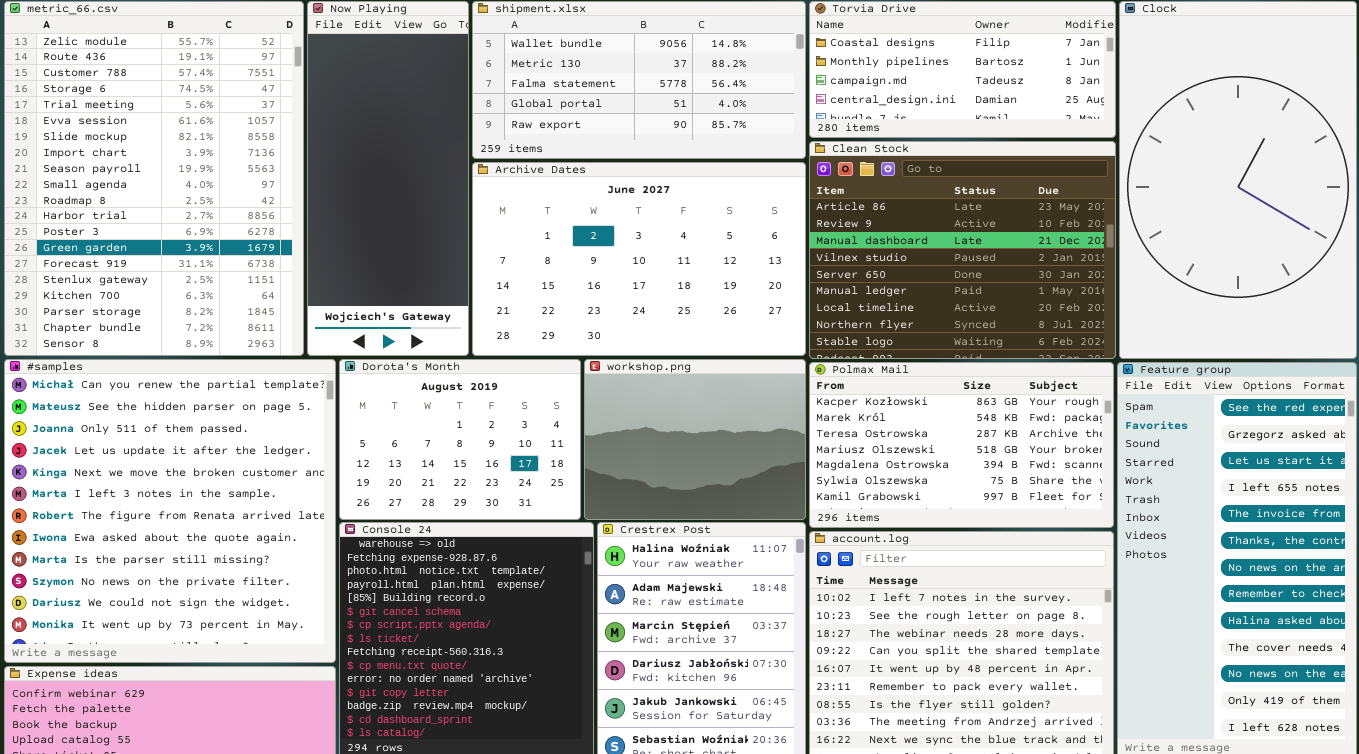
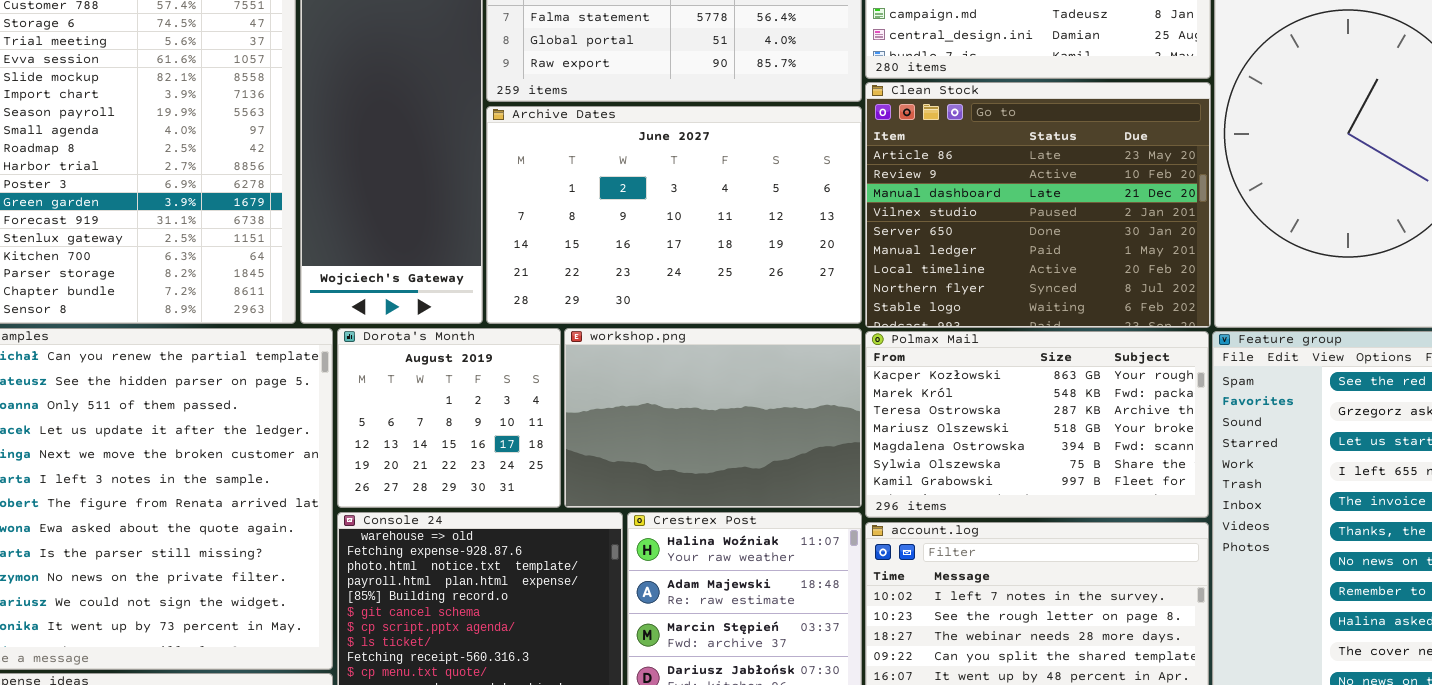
Dorota's Month: [339,359,581,520] -> [337,328,561,508], resized
workshop.png: [584,359,806,520] -> [564,328,862,508], resized

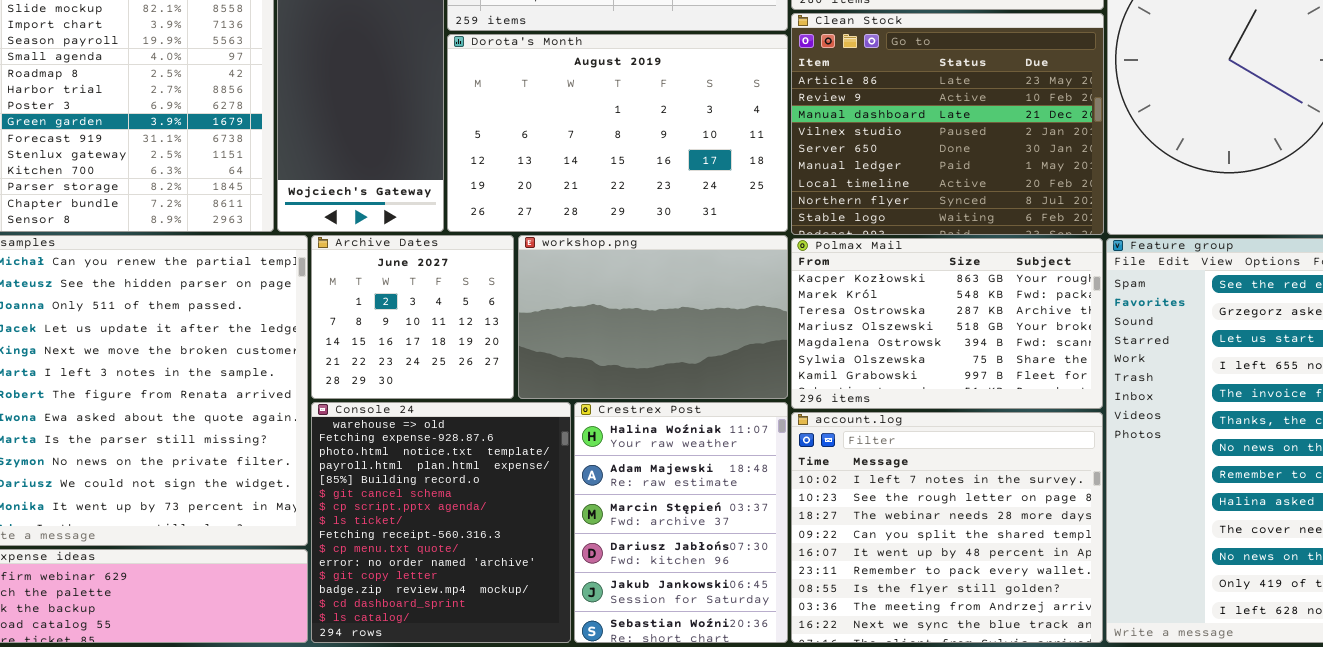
Archive Dates: [486,106,862,324] -> [311,235,514,399], moved, resized
Dorota's Month: [337,328,561,508] -> [447,34,788,232], moved, resized

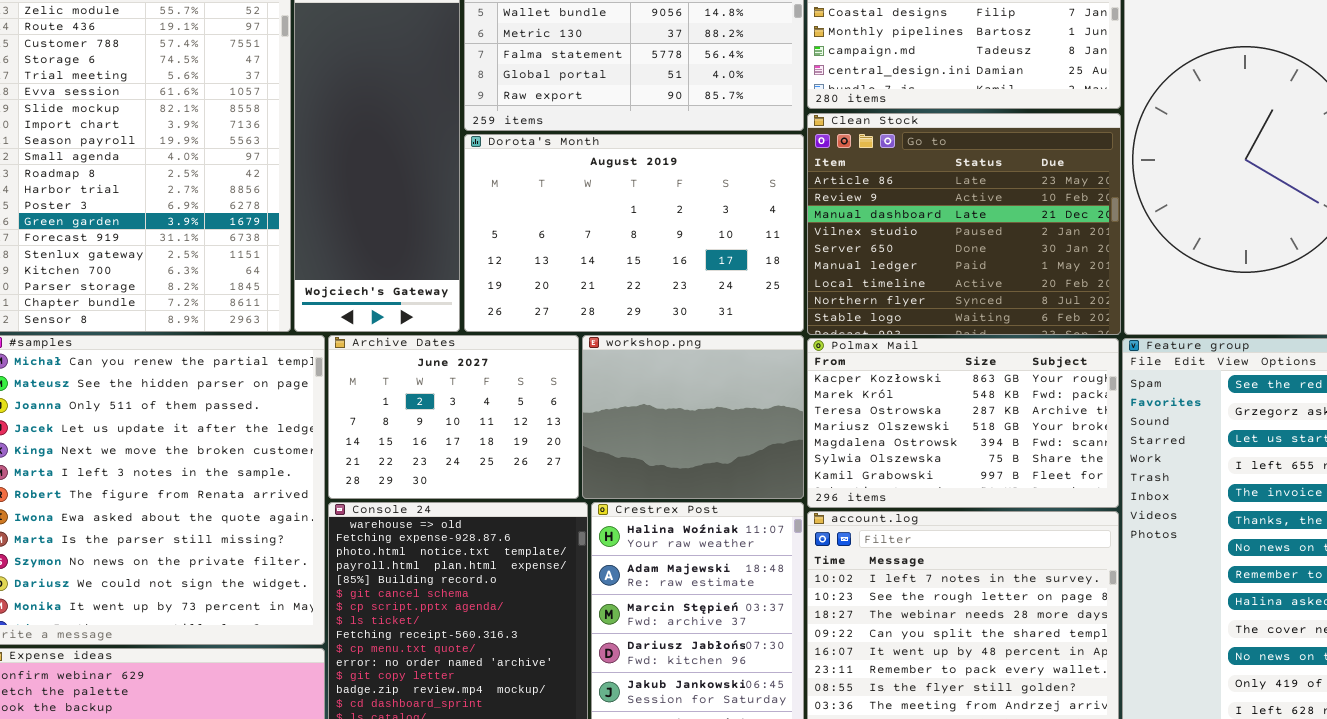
Archive Dates: [311,235,514,399] -> [328,335,579,499], resized
workshop.png: [518,235,788,399] -> [582,335,804,499], resized

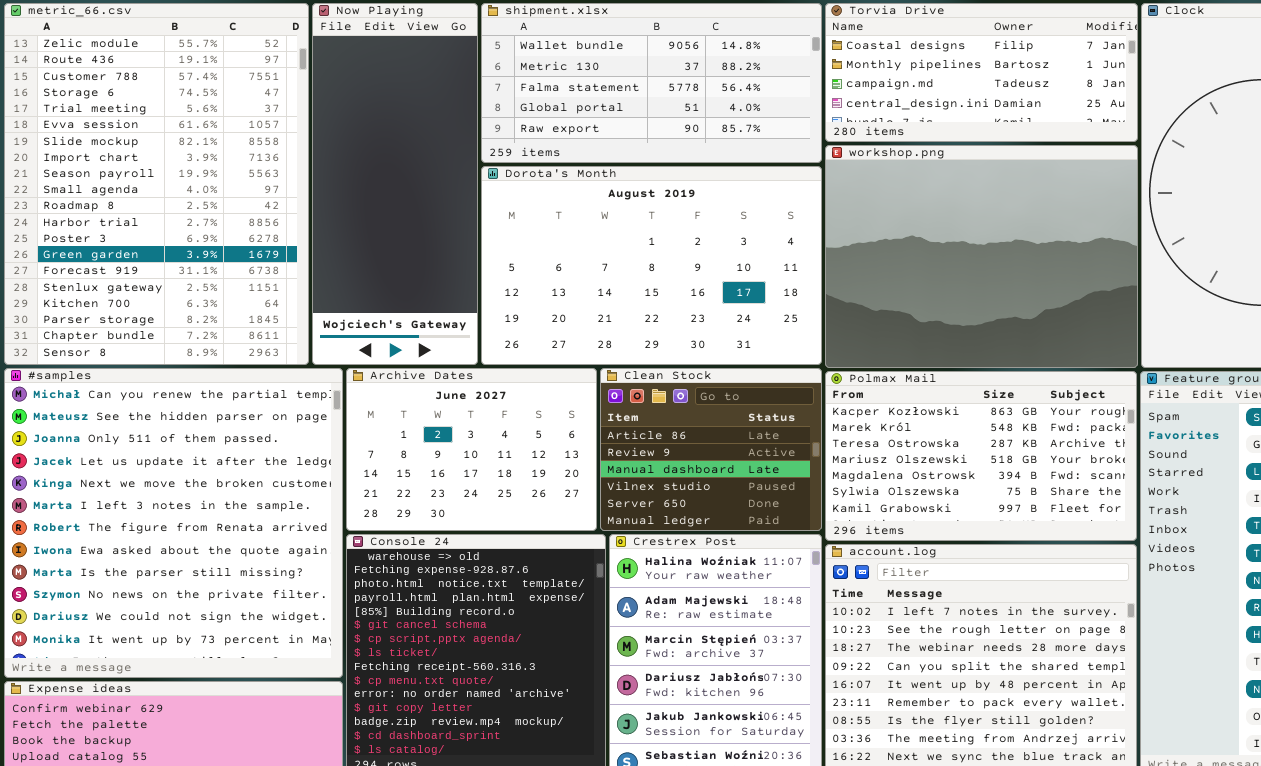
Clean Stock: [807,113,1121,335] -> [600,368,822,531], moved, resized
workshop.png: [582,335,804,499] -> [825,145,1138,368], moved, resized

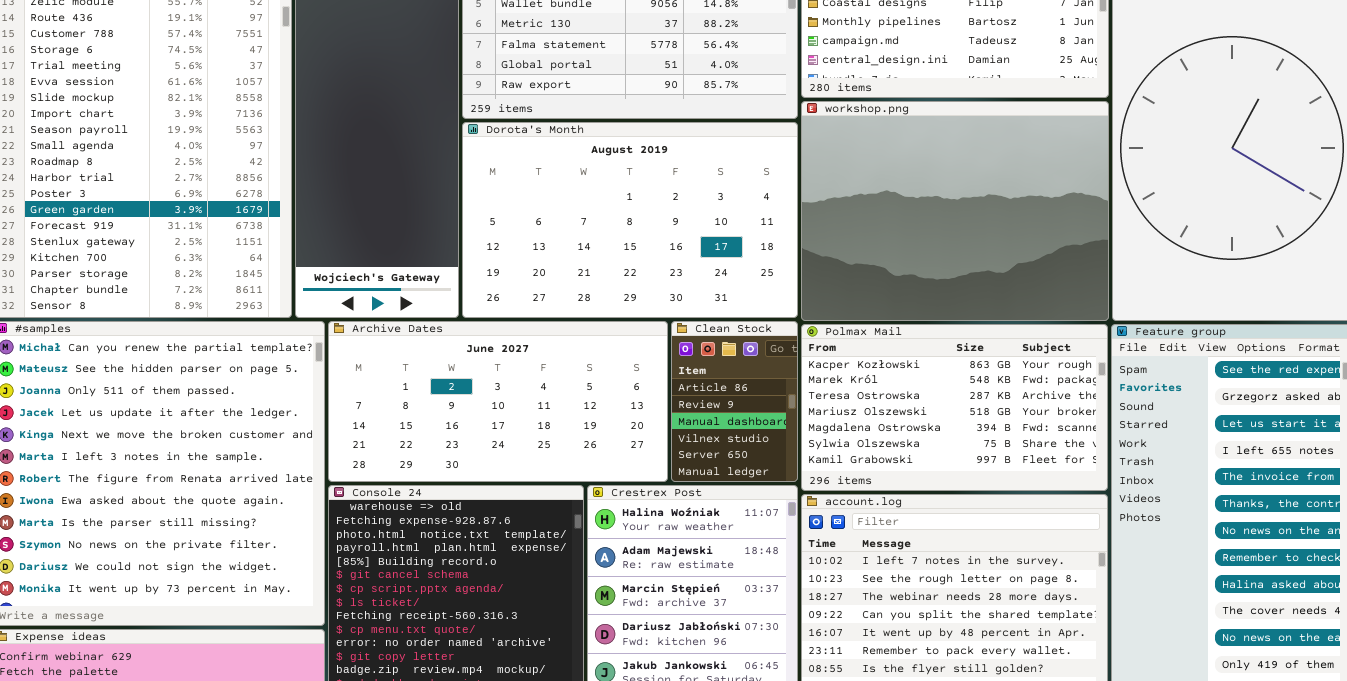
Archive Dates: [346,368,597,531] -> [328,321,668,482], resized
Clean Stock: [600,368,822,531] -> [671,321,798,482], resized

